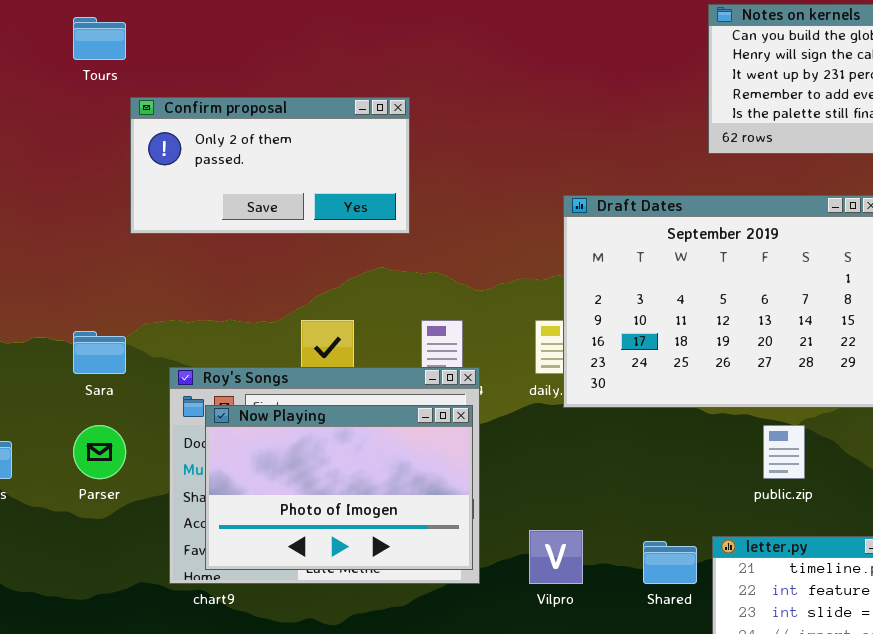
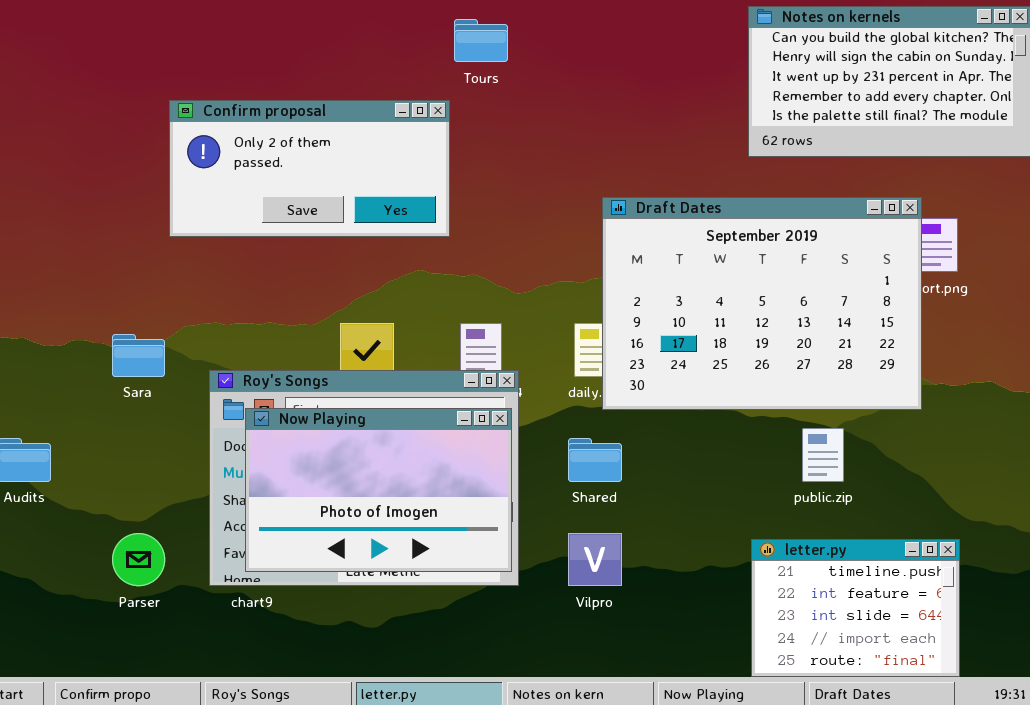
Tours: [73,17,126,60] -> [454,19,508,62], moved
Parser: [73,425,126,479] -> [112,533,165,586], moved
Shared: [643,541,697,584] -> [568,438,622,482], moved

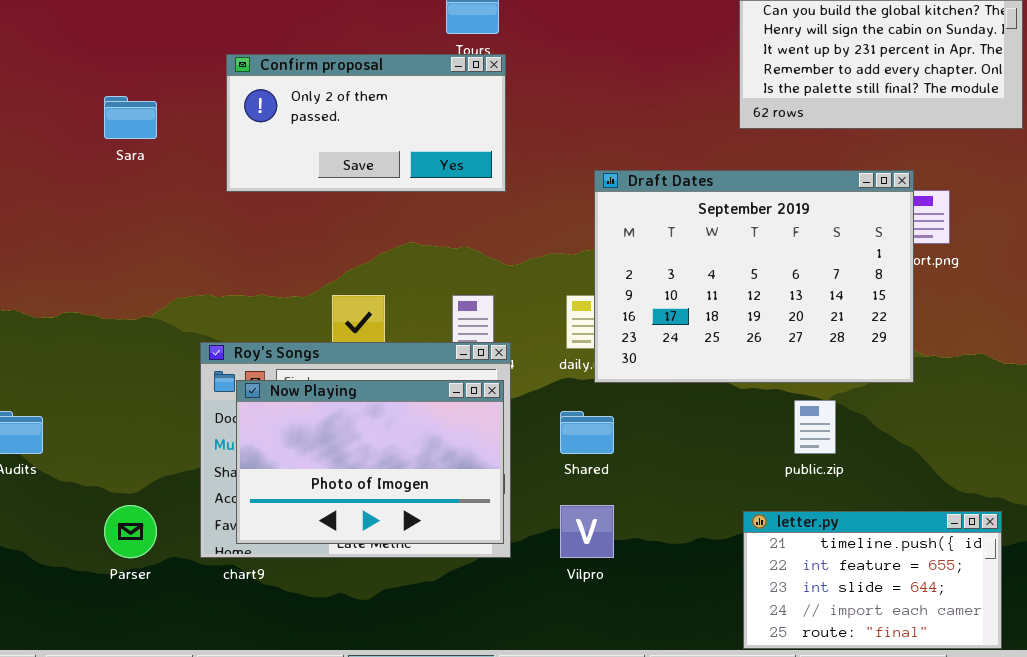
Confirm proposal: [169,100,450,237] -> [226,54,506,192], moved
Sara: [112,334,165,377] -> [104,96,157,139], moved
letter.py: [751,539,960,677] -> [743,511,1002,649], resized

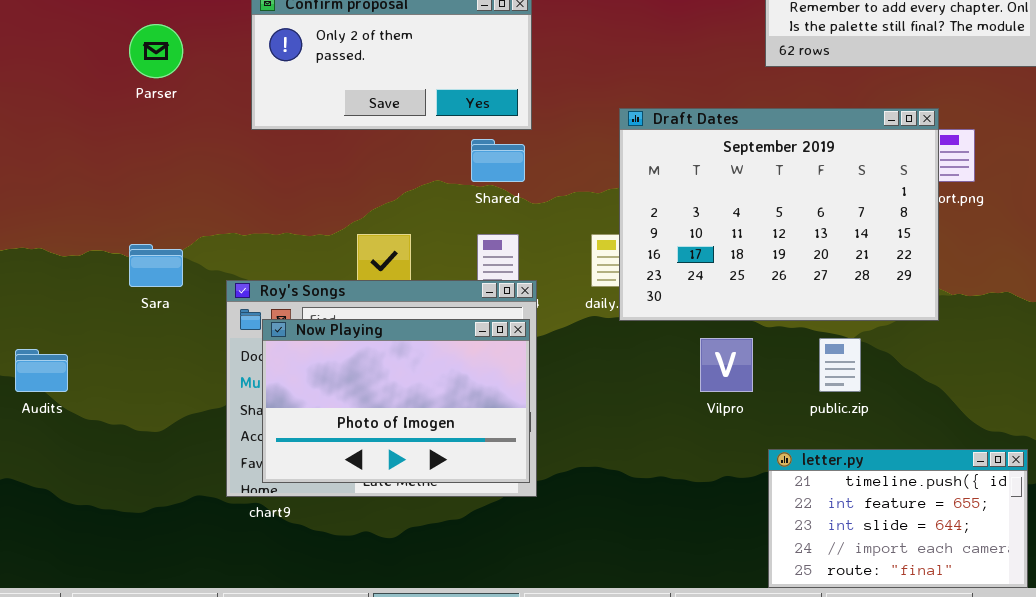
Sara: [104,96,157,139] -> [129,244,183,287], moved
Shared: [560,411,614,454] -> [471,139,525,182], moved
Parser: [104,505,157,558] -> [129,24,183,78], moved
Vilpro: [560,505,614,558] -> [700,338,753,392], moved

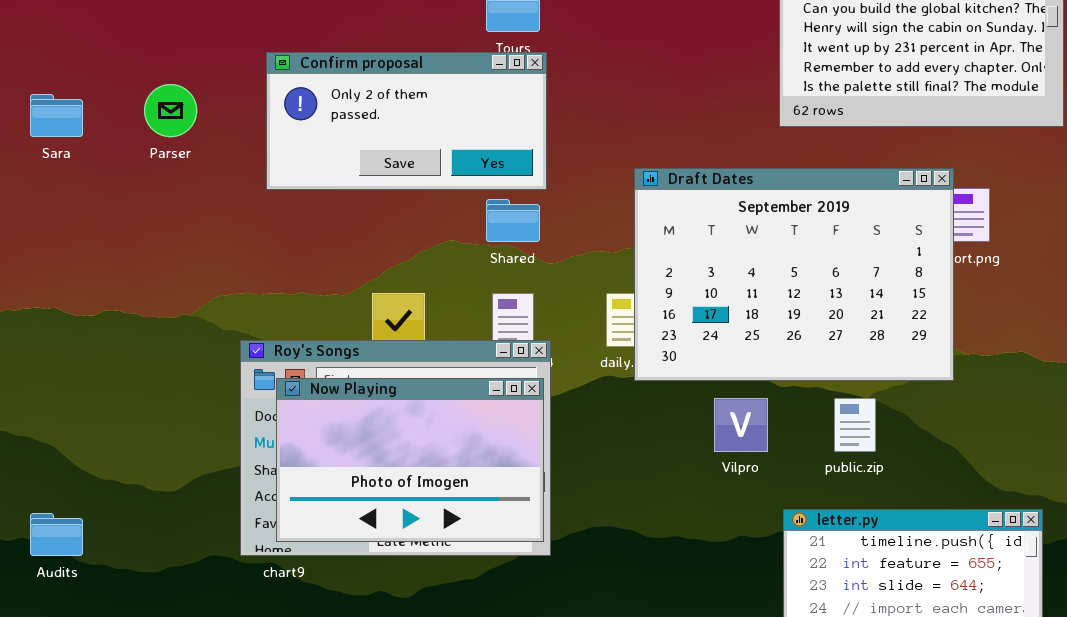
Sara: [129,244,183,287] -> [30,94,83,137], moved
Audits: [15,349,68,392] -> [30,513,83,556], moved

